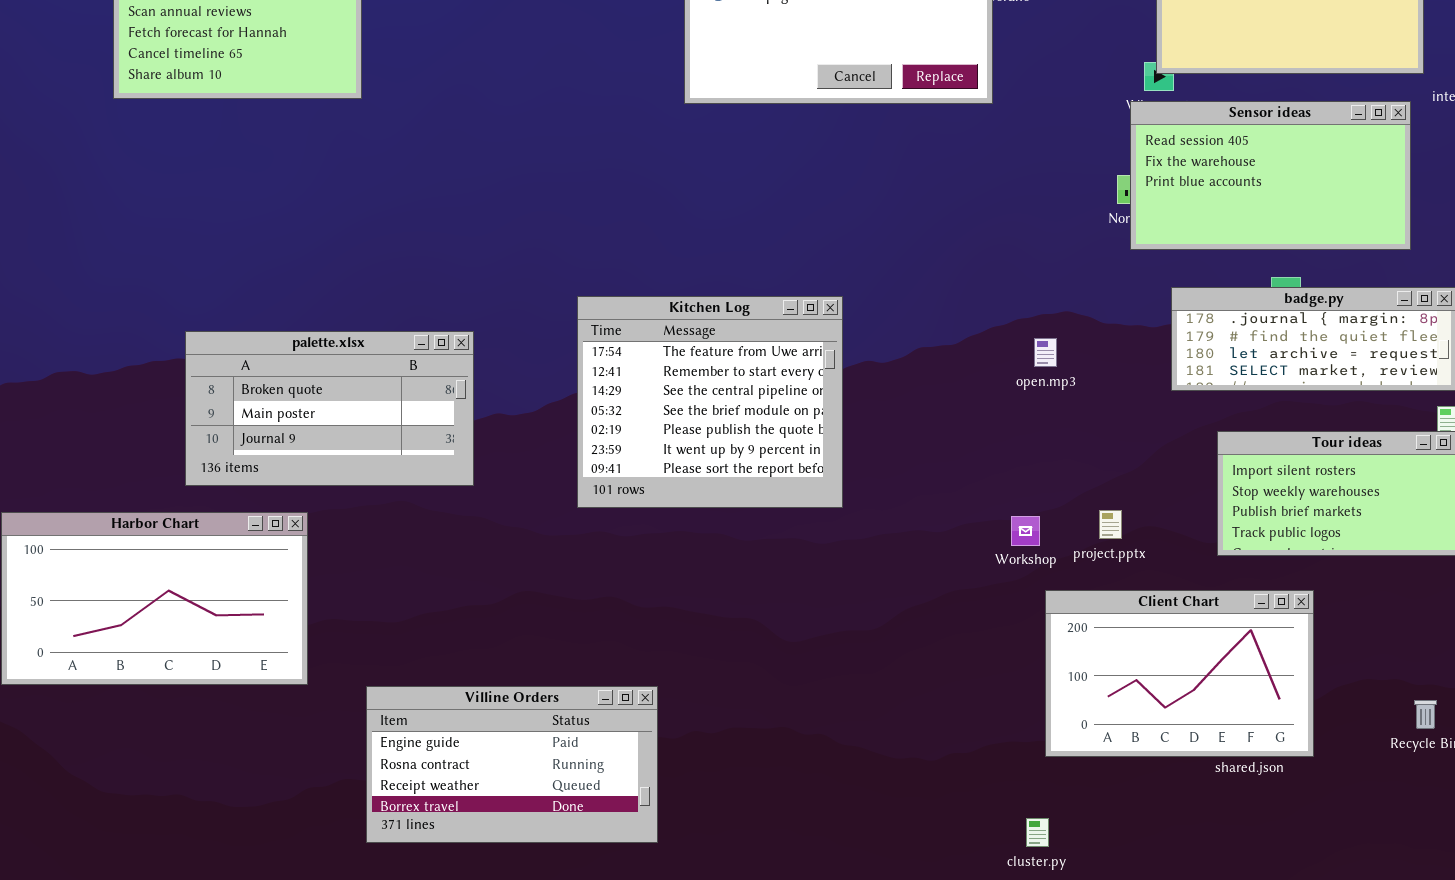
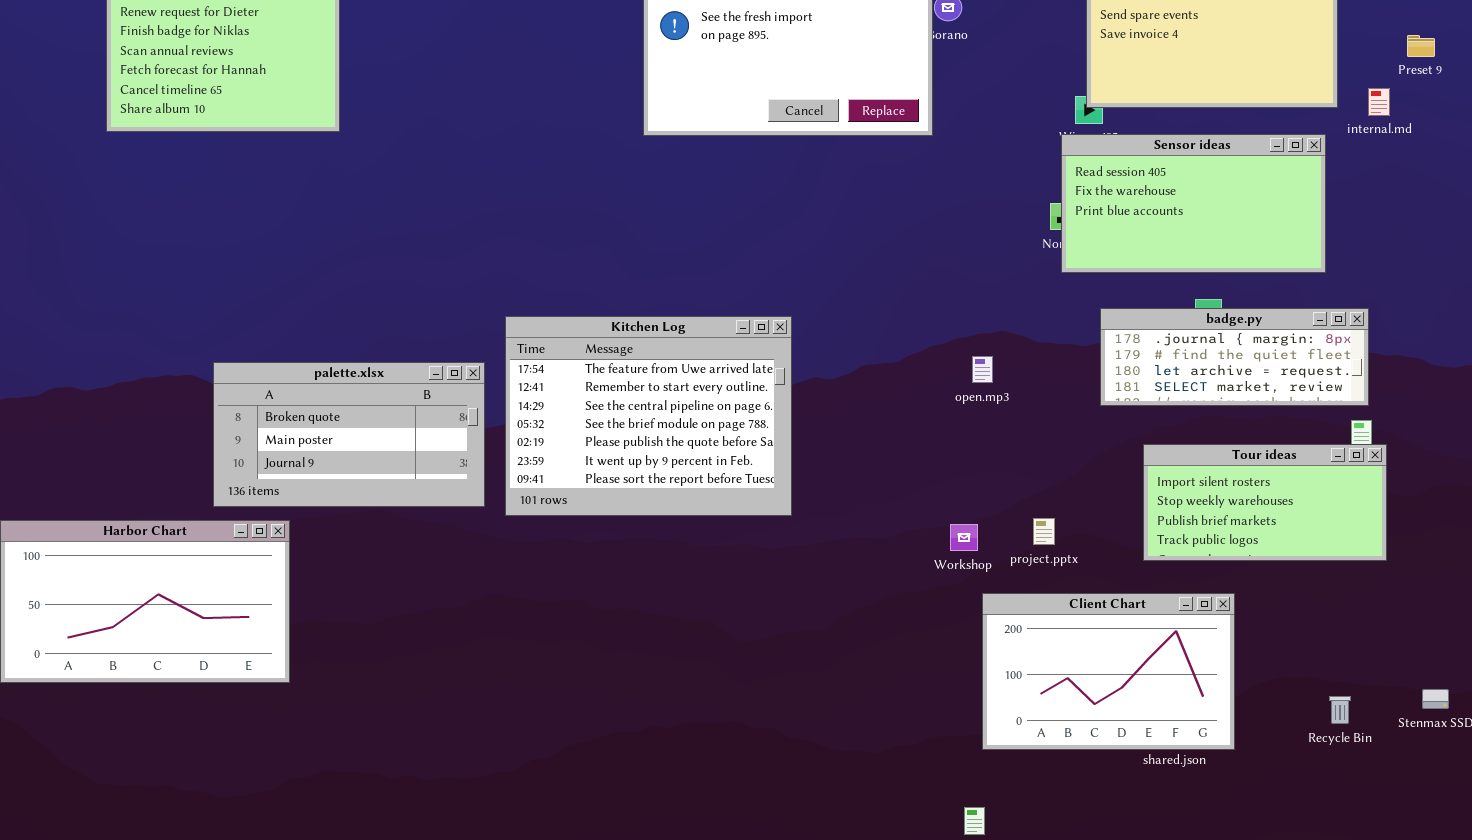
Kitchen Log: [577,296,843,508] -> [505,316,792,516], resized
palette.xlsx: [185,331,474,486] -> [213,362,485,507], moved
Villine Orders: [366,686,658,843] -> none, closed

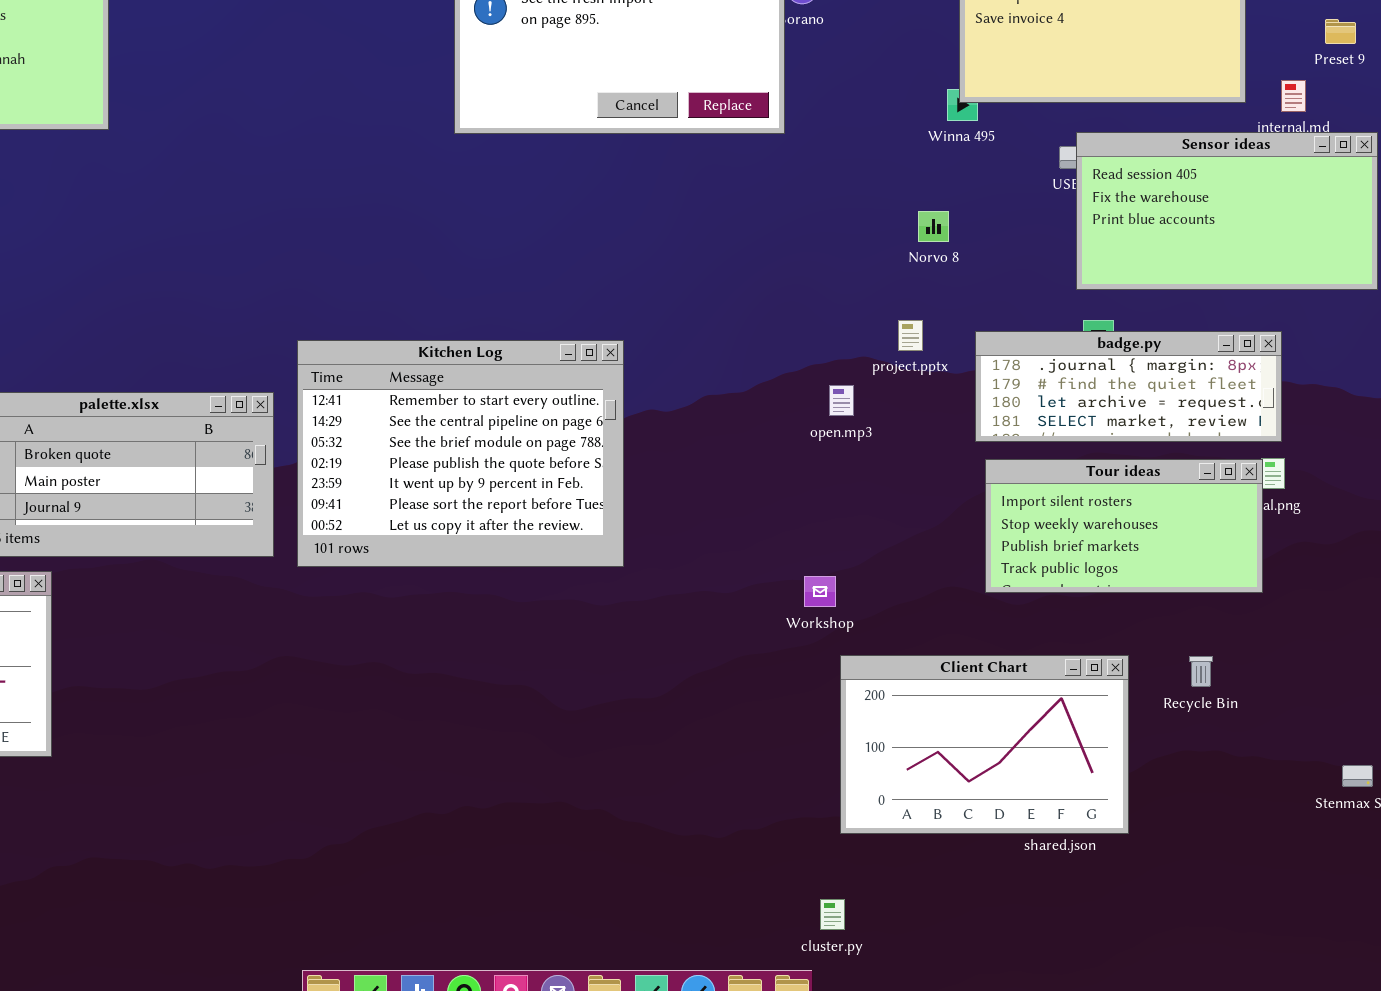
Sensor ideas: [1061,134,1326,273] -> [1076,132,1378,290], moved
Kitchen Log: [505,316,792,516] -> [297,340,624,567], scrolled down 1 row
Tour ideas: [1143,444,1387,561] -> [985,459,1263,593], moved
project.pptx: [1033,518,1055,545] -> [898,320,923,351], moved
Recycle Bin: [1329,696,1351,724] -> [1189,656,1213,687], moved

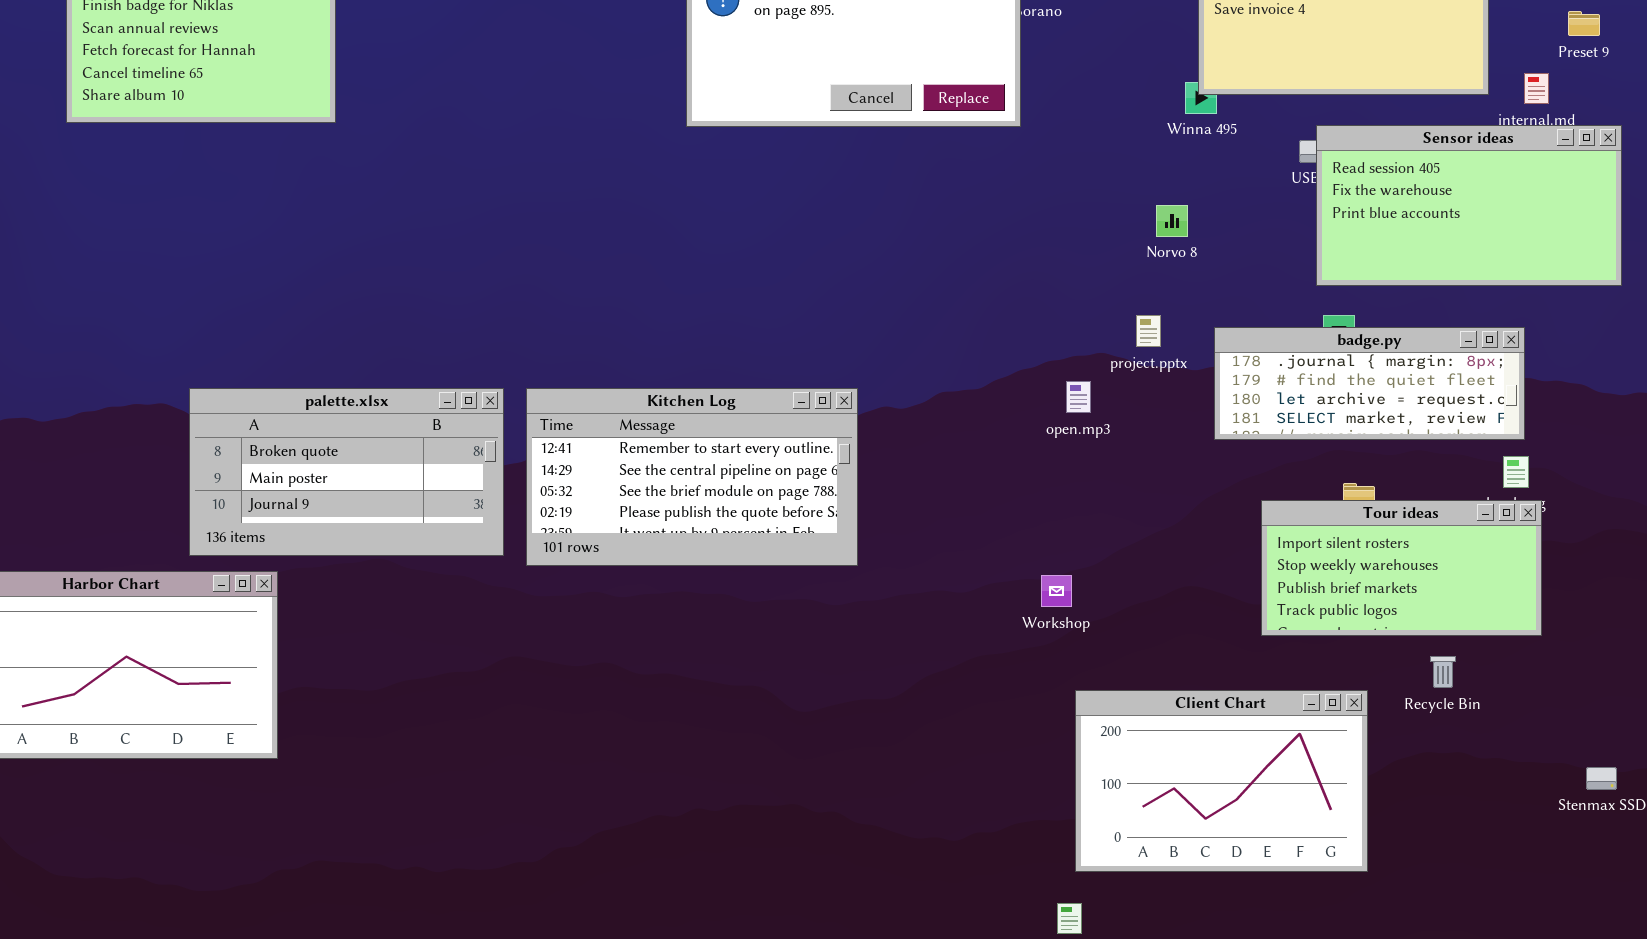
Kitchen Log: [297,340,624,567] -> [526,388,858,566], resized
Tour ideas: [985,459,1263,593] -> [1261,500,1542,636], moved
Client Chart: [840,655,1129,834] -> [1075,690,1368,872], moved

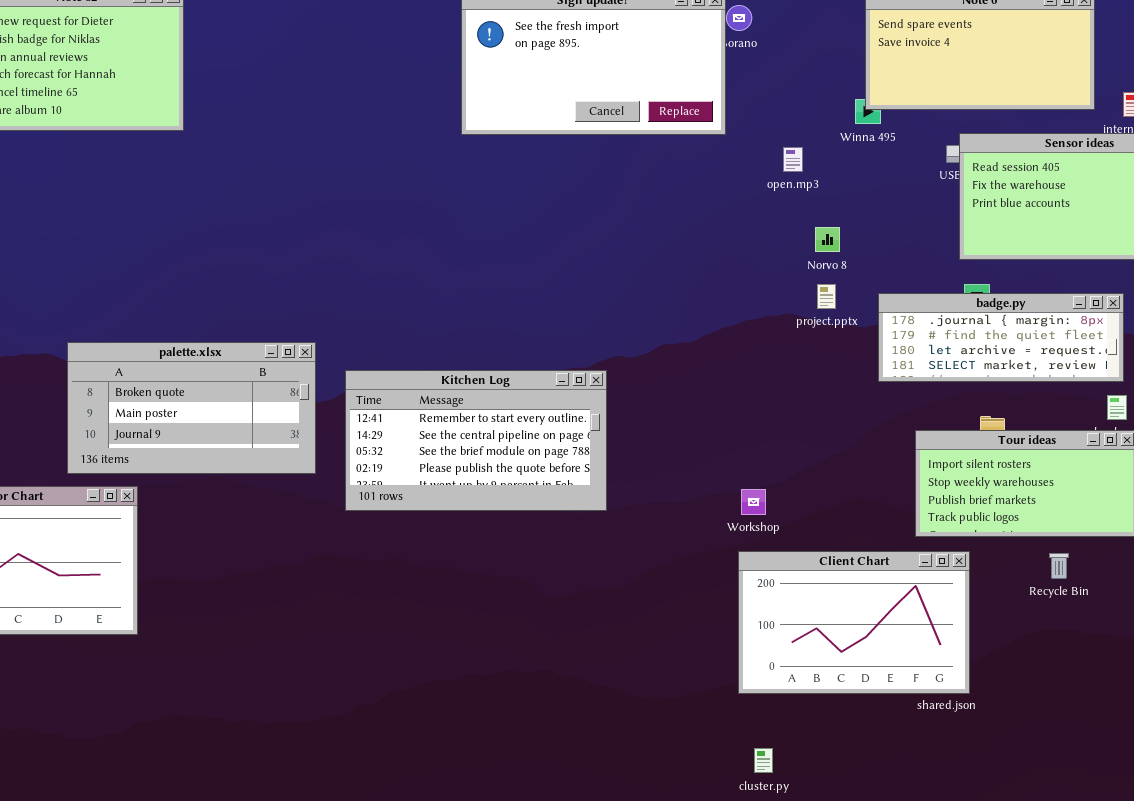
Norvo 8: [1156,205,1188,237] -> [815,227,840,252], moved
open.mp3: [1066,381,1091,413] -> [783,147,803,172], moved
Kitchen Log: [526,388,858,566] -> [345,370,607,511], moved
Client Chart: [1075,690,1368,872] -> [738,551,970,694], moved

